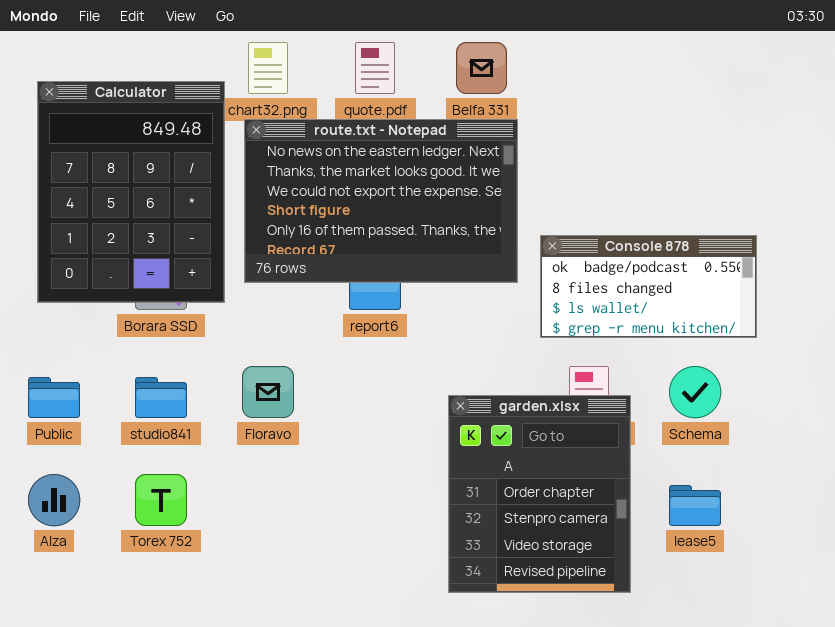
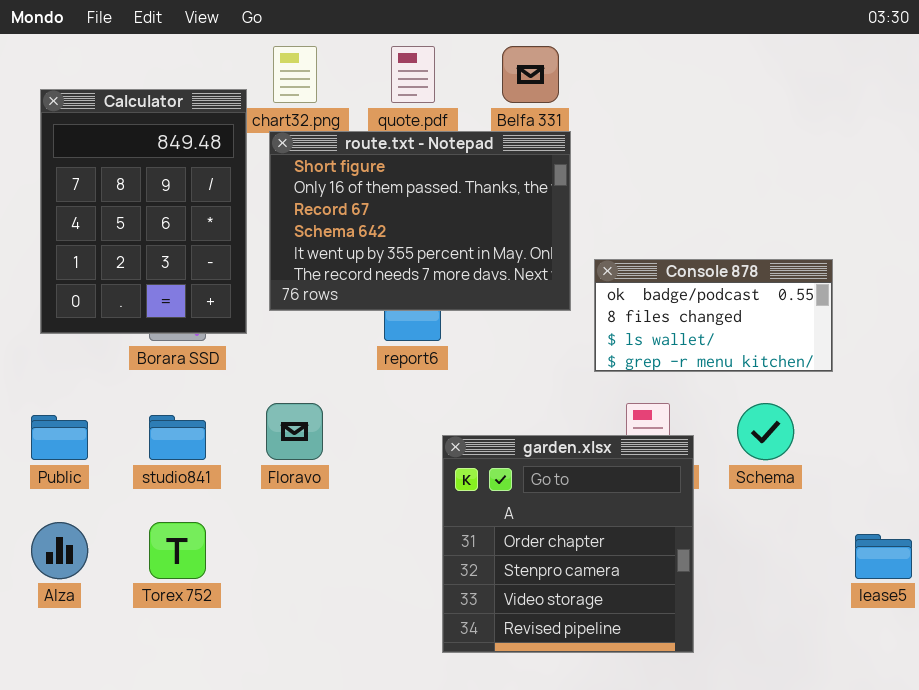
route.txt - Notepad: [244,119,518,283] -> [269,131,571,311], scrolled down 3 rows
garden.xlsx: [448,395,631,593] -> [442,435,694,653], resized
lease5: [669,485,721,526] -> [855,534,912,579], moved

